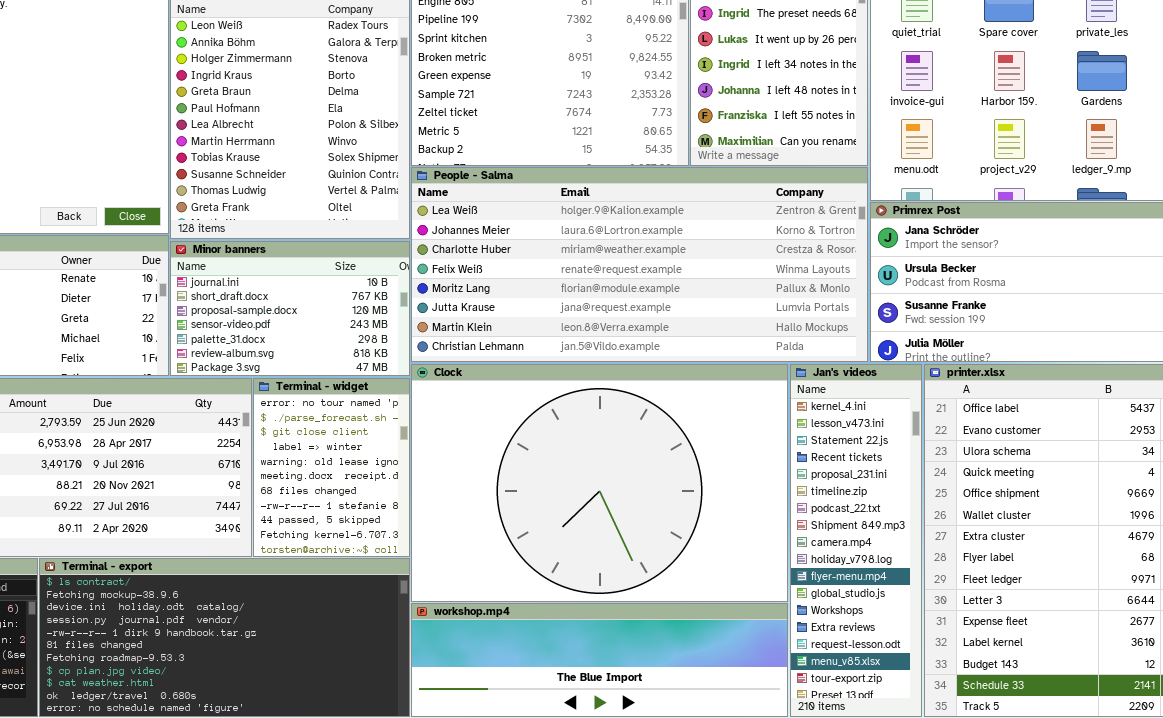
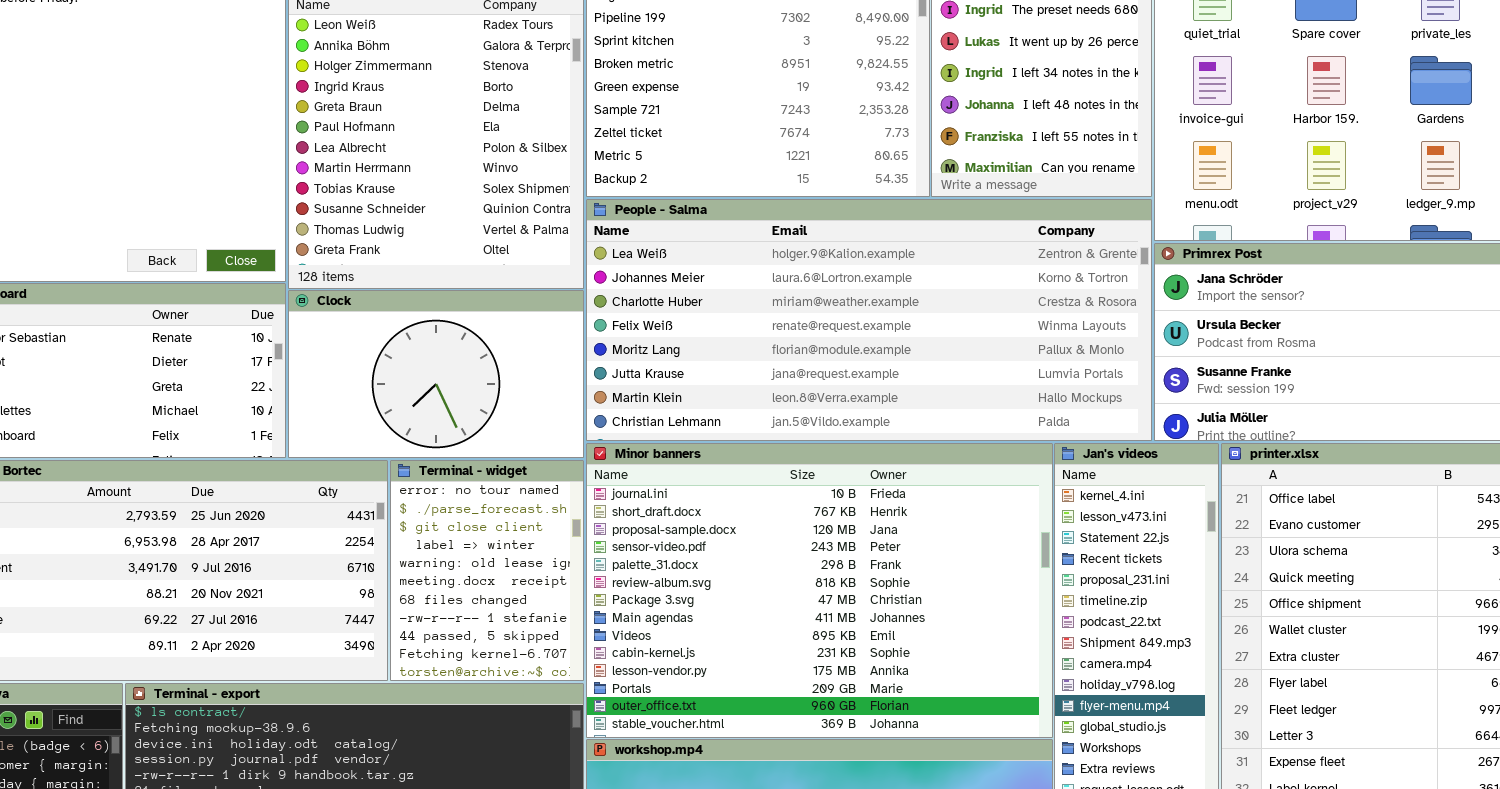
Minor banners: [170,241,410,376] -> [586,443,1053,738], moved, resized
Clock: [411,364,788,602] -> [288,290,584,458], moved, resized

